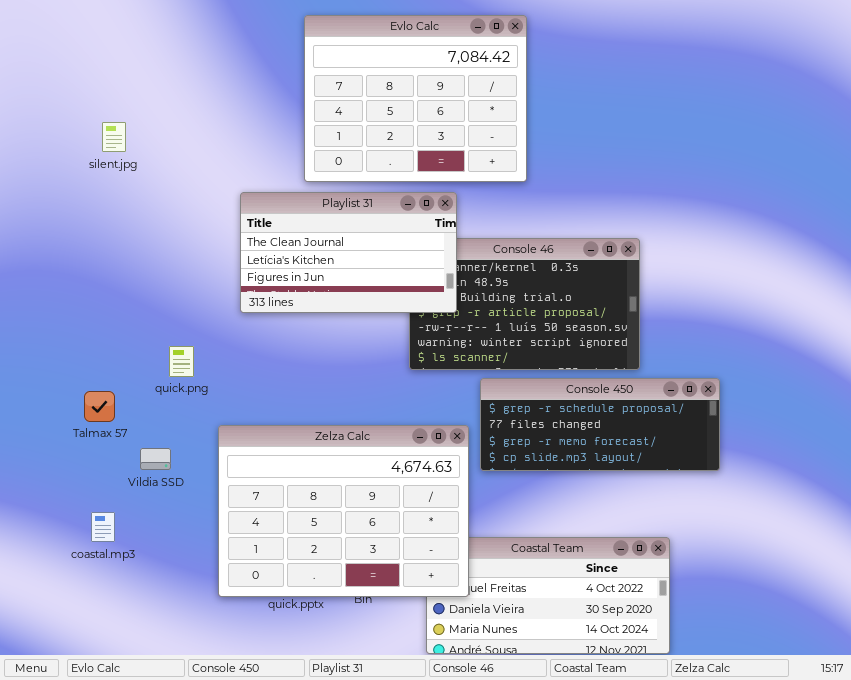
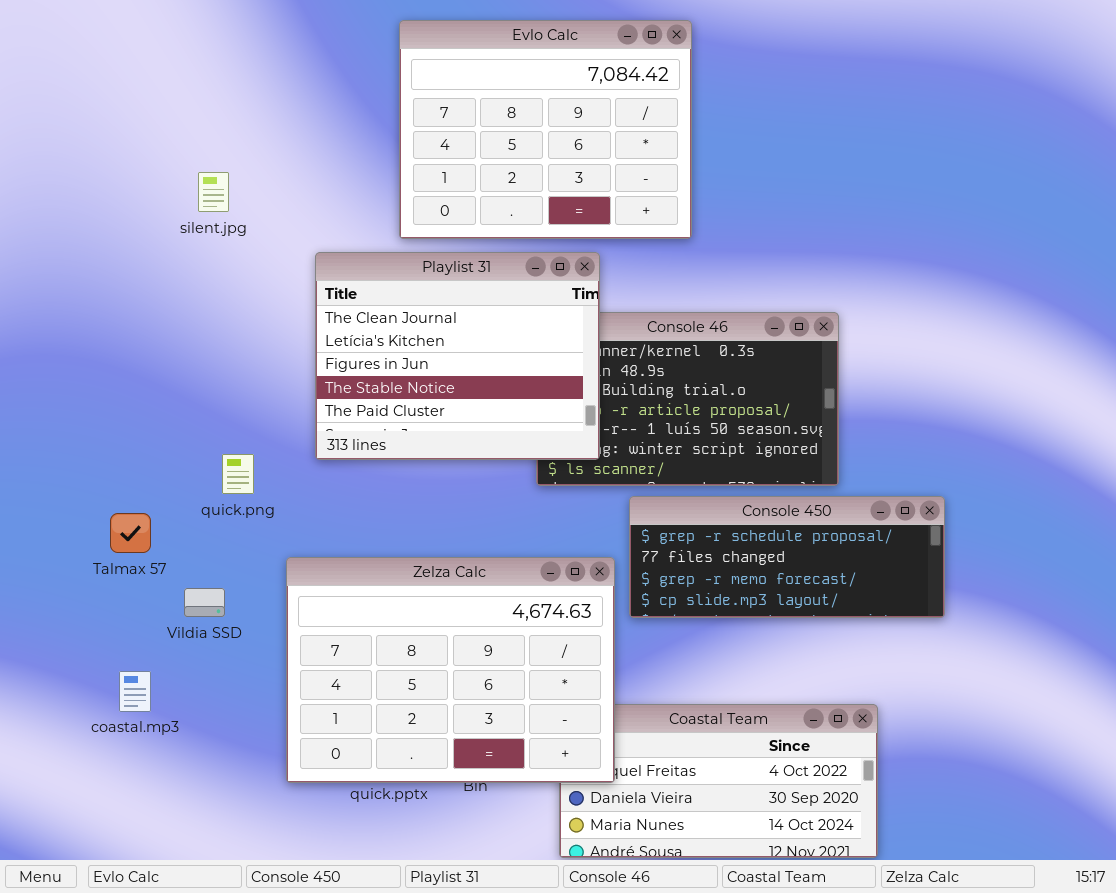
silent.jpg: [102,122,126,152] -> [198,172,229,212], moved
Playlist 31: [240,192,457,313] -> [315,252,600,460], resized

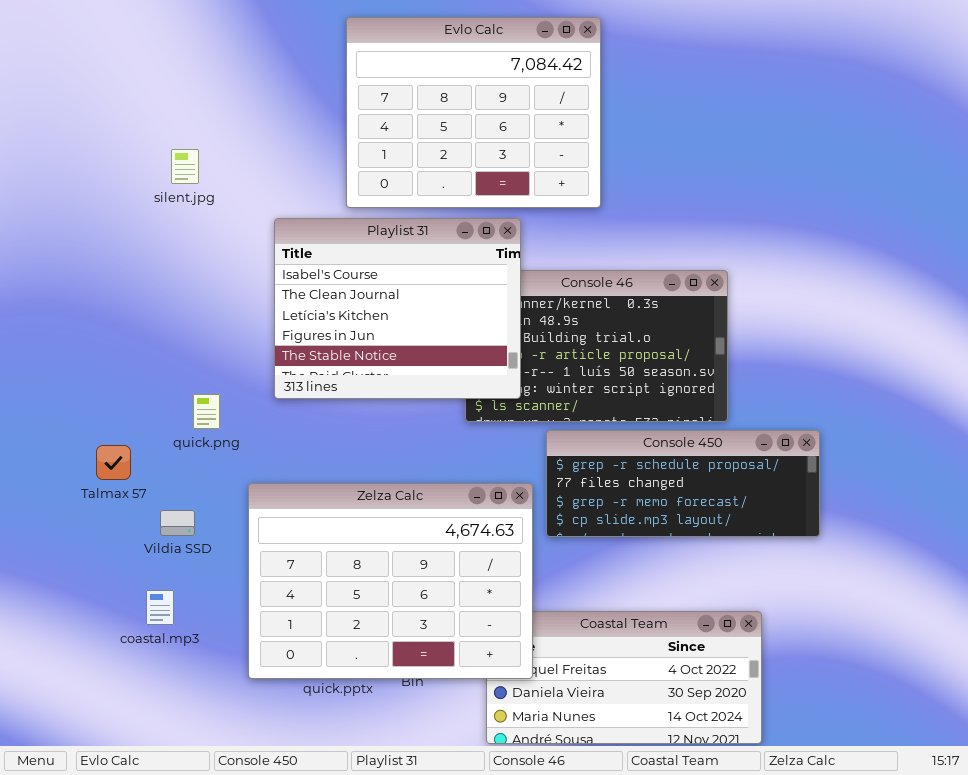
Playlist 31: [315,252,600,460] -> [274,218,521,399], scrolled up 1 row
coastal.mp3: [119,671,151,712] -> [146,590,174,625], moved

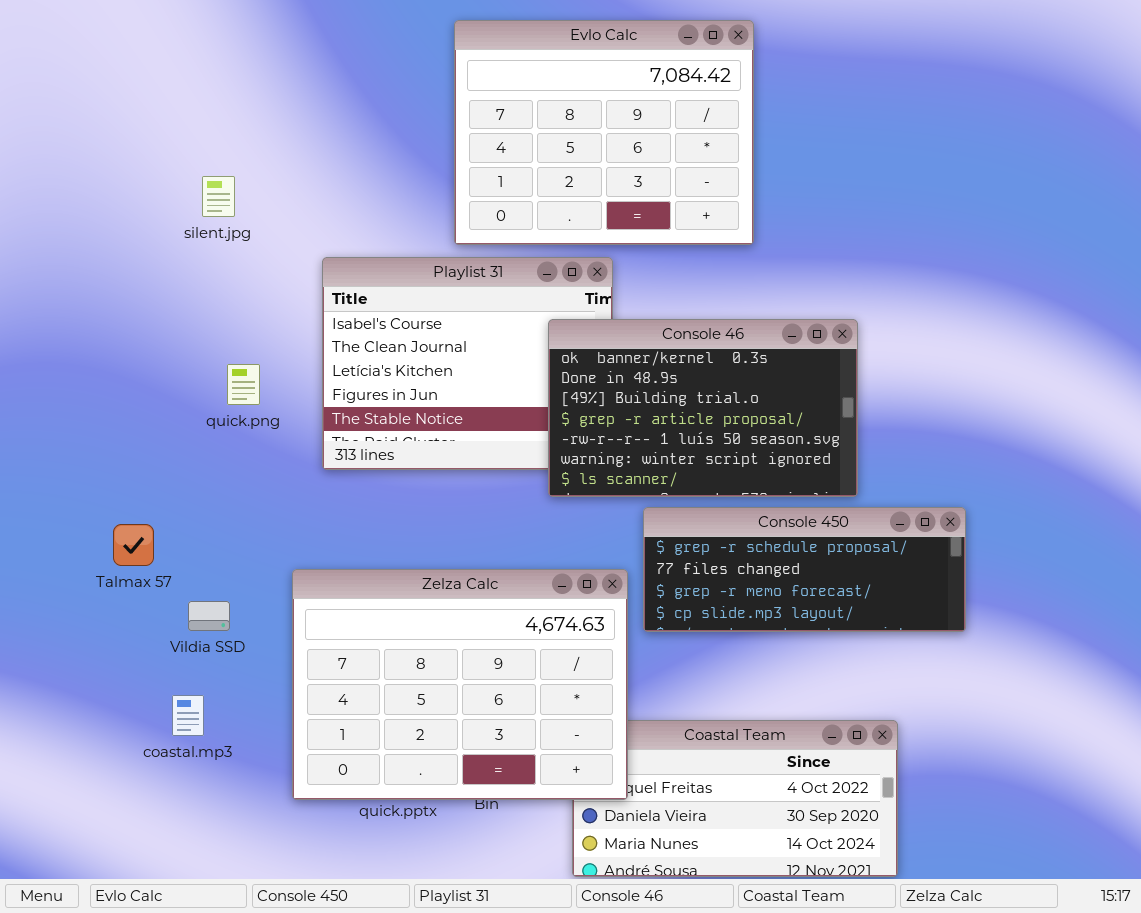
Evlo Calc: [346,17,601,208] -> [454,20,754,245], moved
Console 46: [465,270,728,422] -> [548,319,858,497], raised
quick.png: [193,394,220,429] -> [227,364,260,405], moved

